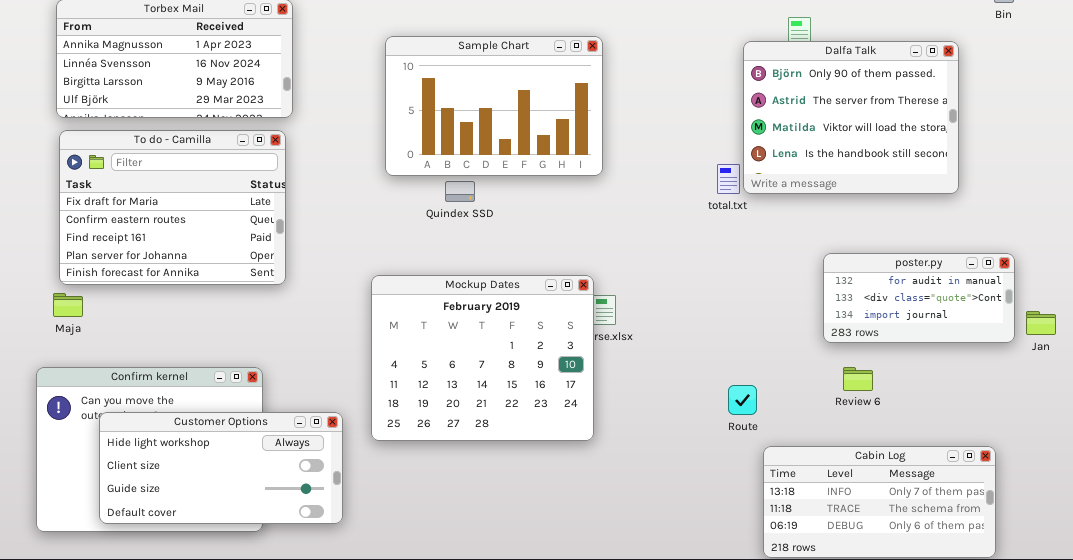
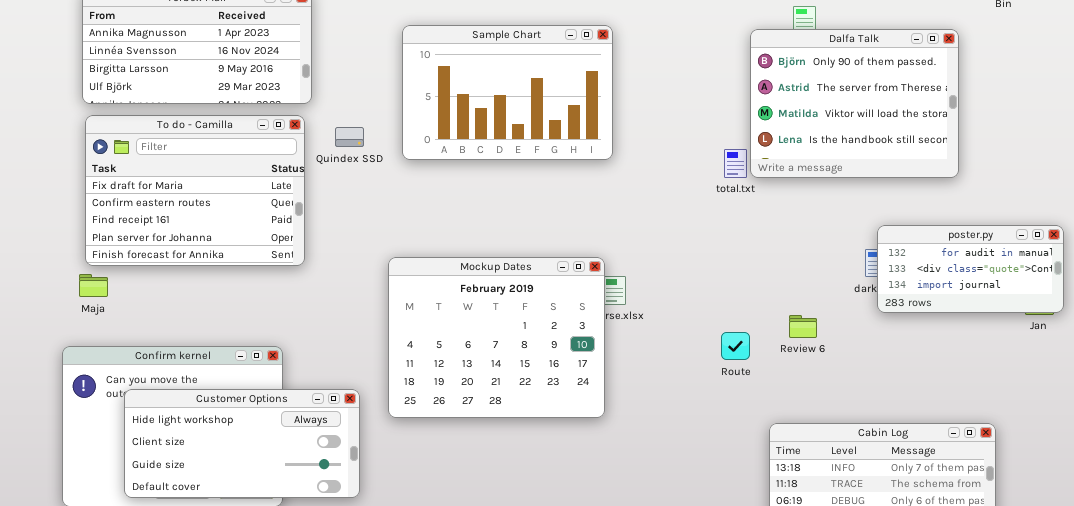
Quindex SSD: [445,181,475,202] -> [335,127,364,147], moved
poster.py: [823,253,1015,343] -> [877,225,1064,313], moved
Review 6: [843,367,873,391] -> [789,315,817,338], moved
Route: [728,385,757,415] -> [721,332,750,360], moved

